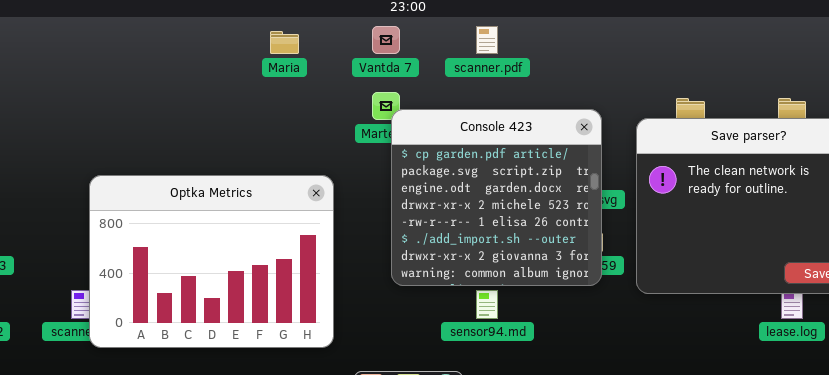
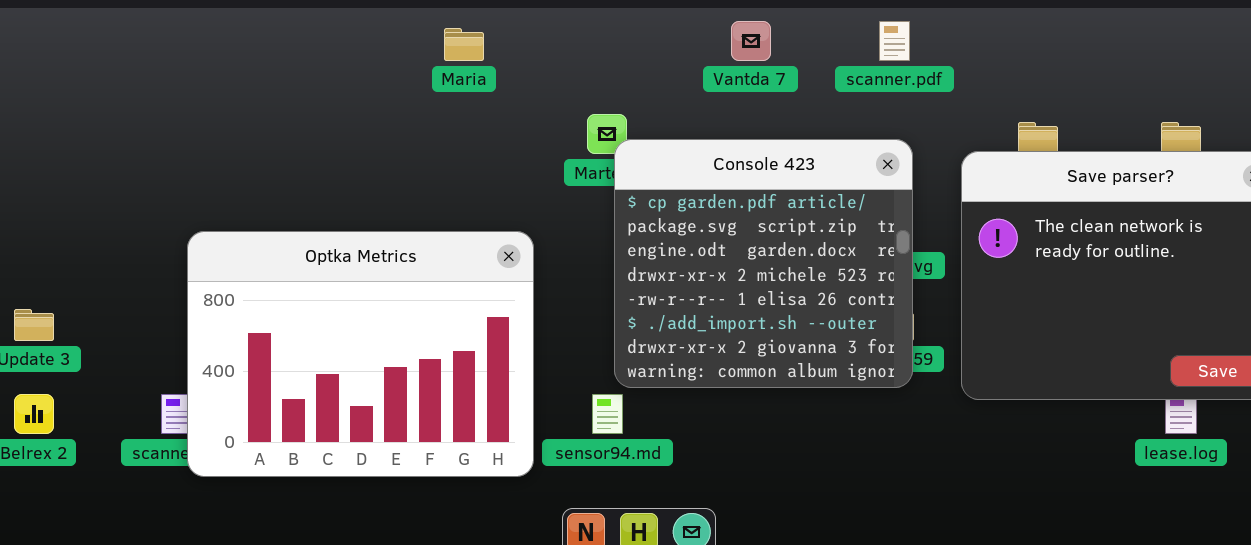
Vantda 7: [372,26,400,54] -> [731,21,771,61], moved
scanner.pdf: [476,26,498,54] -> [879,21,910,61], moved
sensor94.md: [476,290,498,319] -> [592,394,623,434], moved

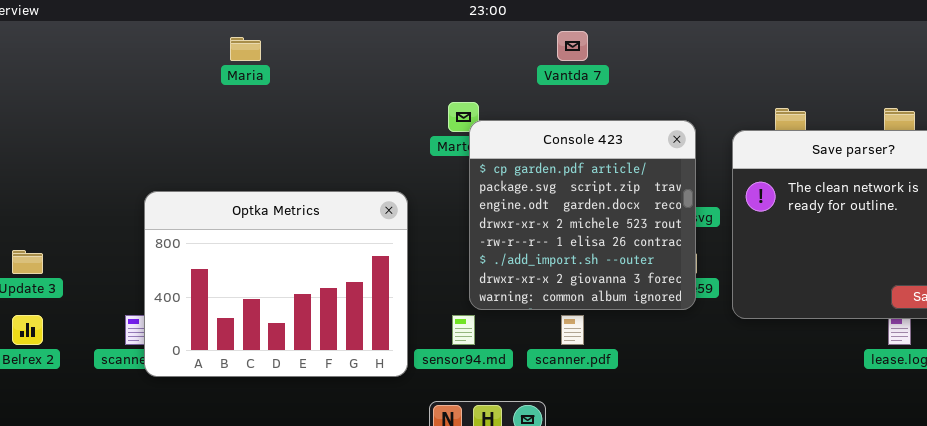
scanner.pdf: [879,21,910,61] -> [561,315,584,345], moved
Maria: [444,28,484,61] -> [230,37,261,61], moved

